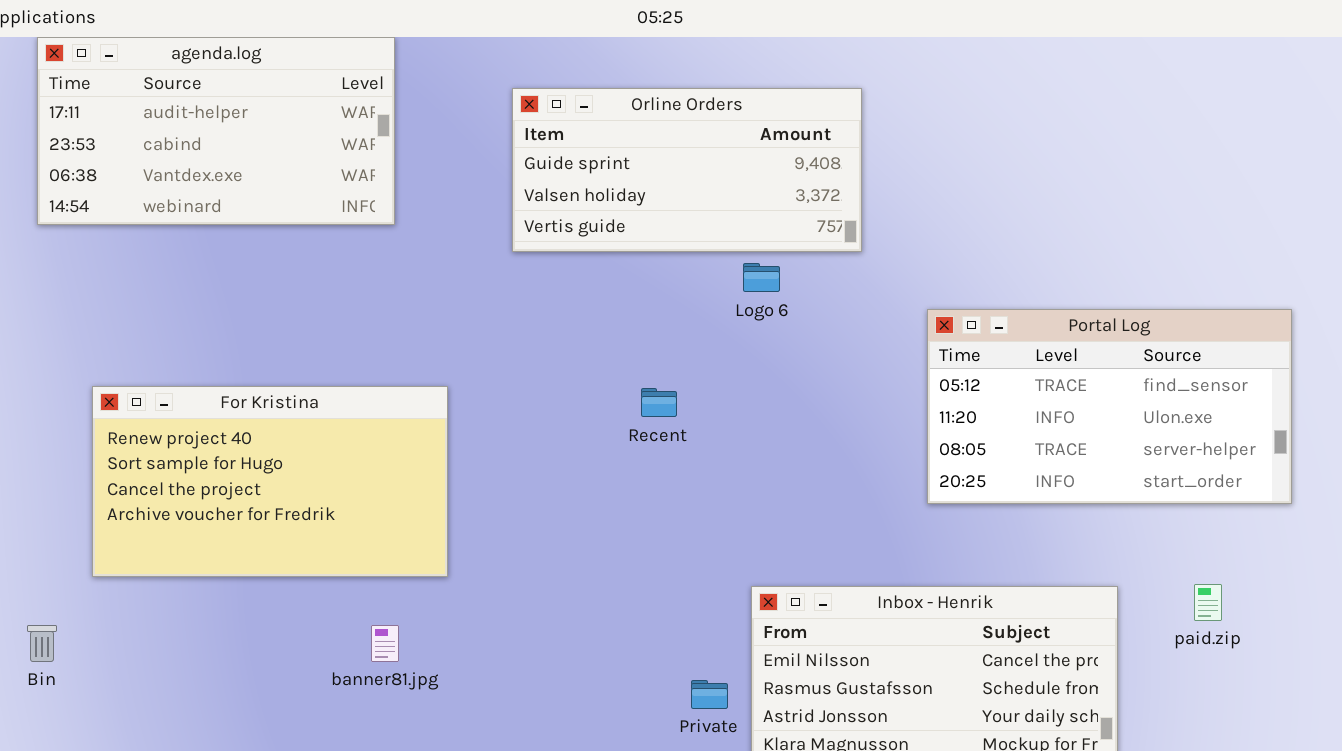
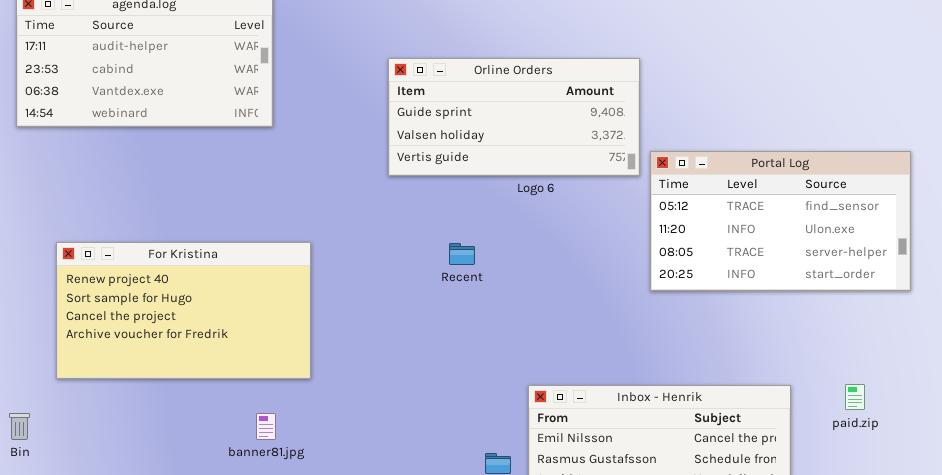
Orline Orders: [512,88,862,252] -> [388,58,640,176], moved
Portal Log: [927,309,1292,504] -> [650,151,911,291], moved

